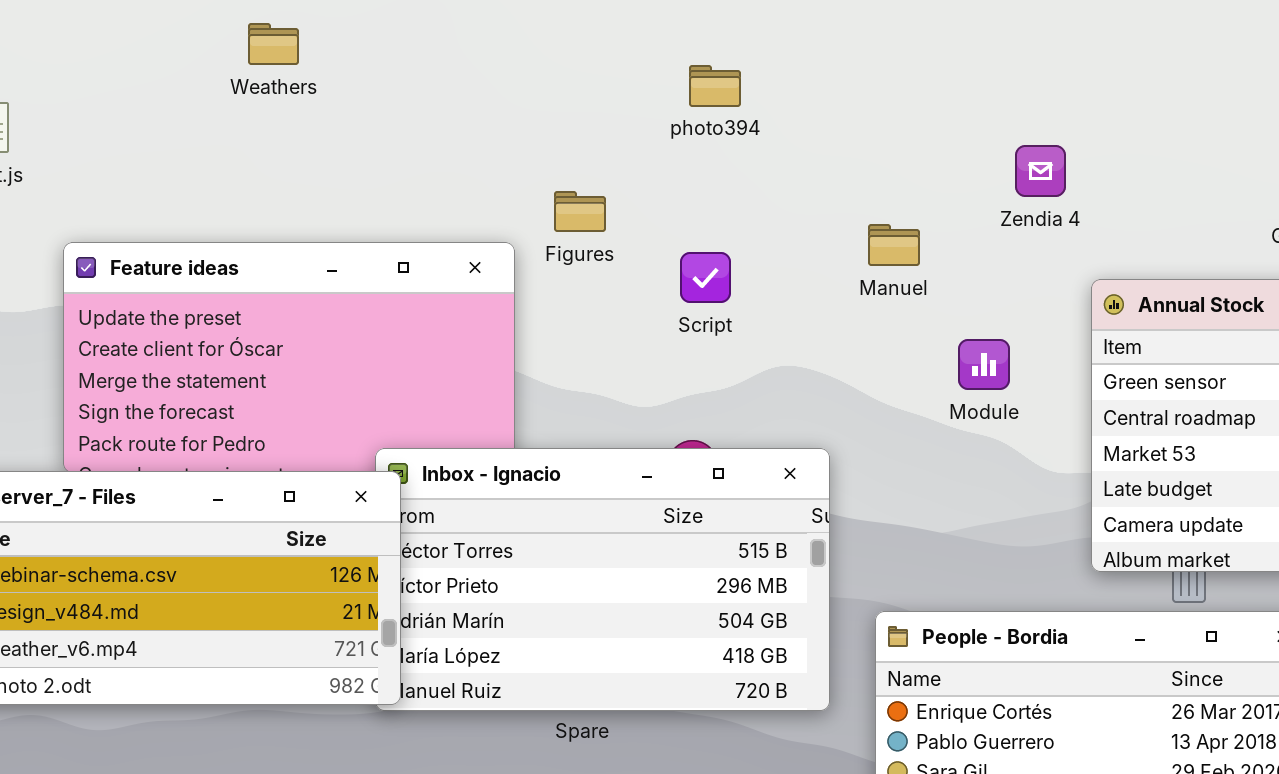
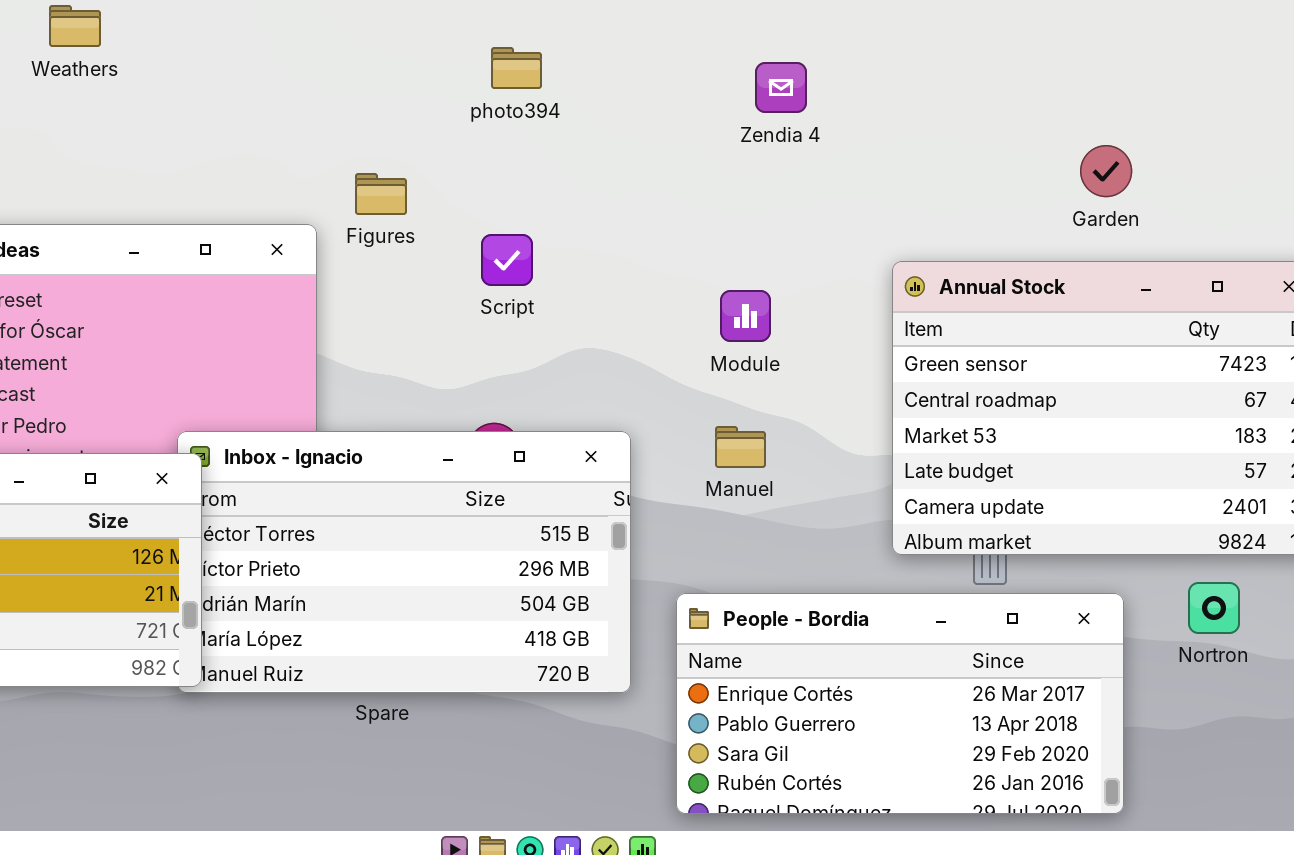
Zendia 4: [1015,145,1066,197] -> [755,62,807,113], moved
Manuel: [868,224,920,266] -> [715,426,766,468], moved
Module: [958,339,1010,390] -> [720,290,771,342], moved

